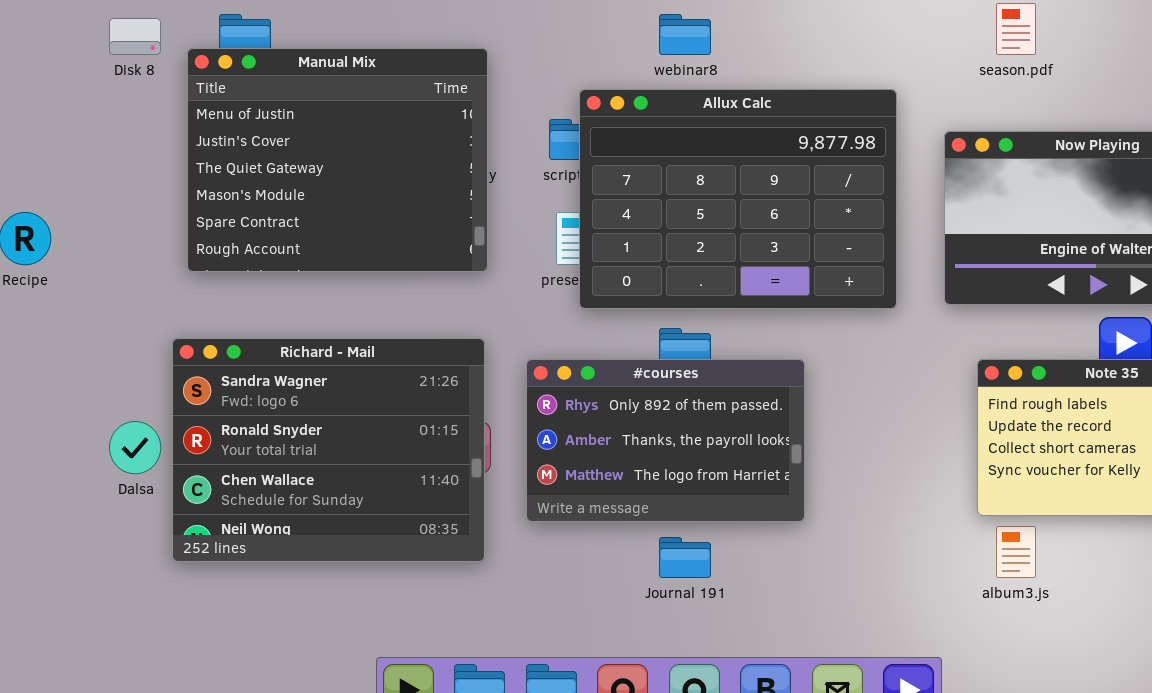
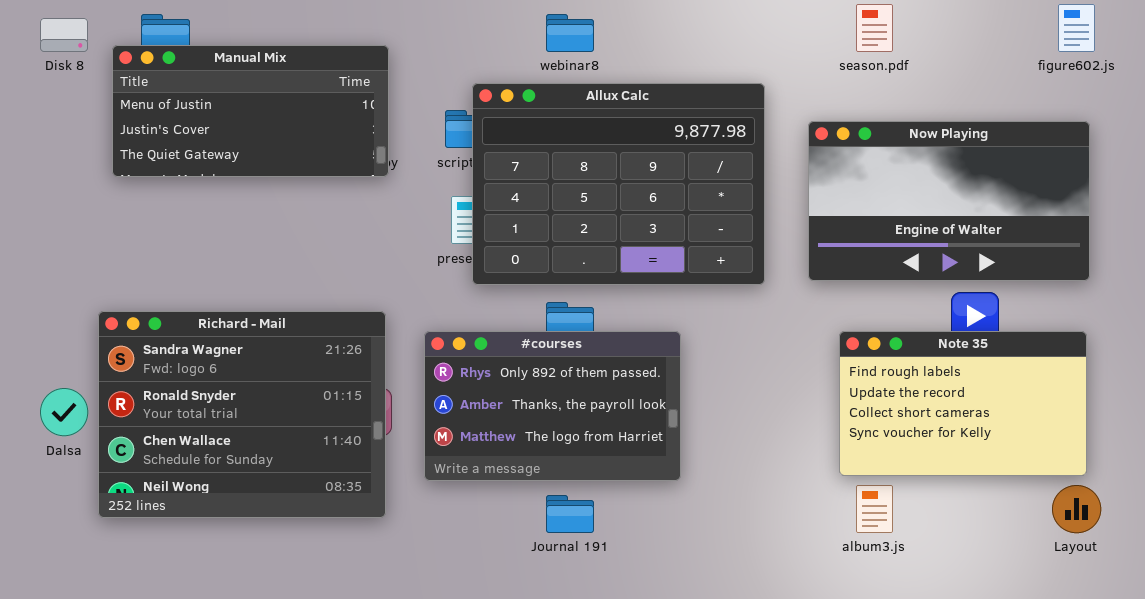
Manual Mix: [187,48,488,272] -> [112,45,389,177], resized

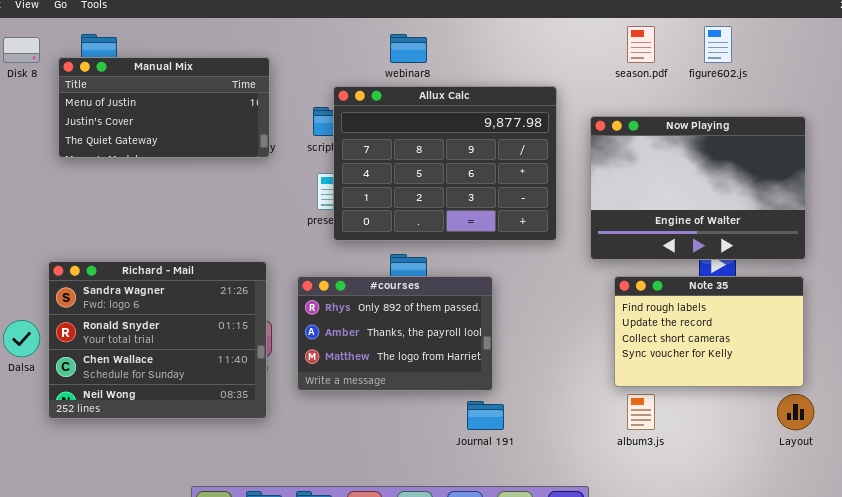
figure602.js: [1058,4,1095,52] -> [704,26,732,63], moved
Now Playing: [808,121,1090,281] -> [590,116,806,260], resized
Journal 191: [546,495,594,533] -> [467,401,504,430], moved

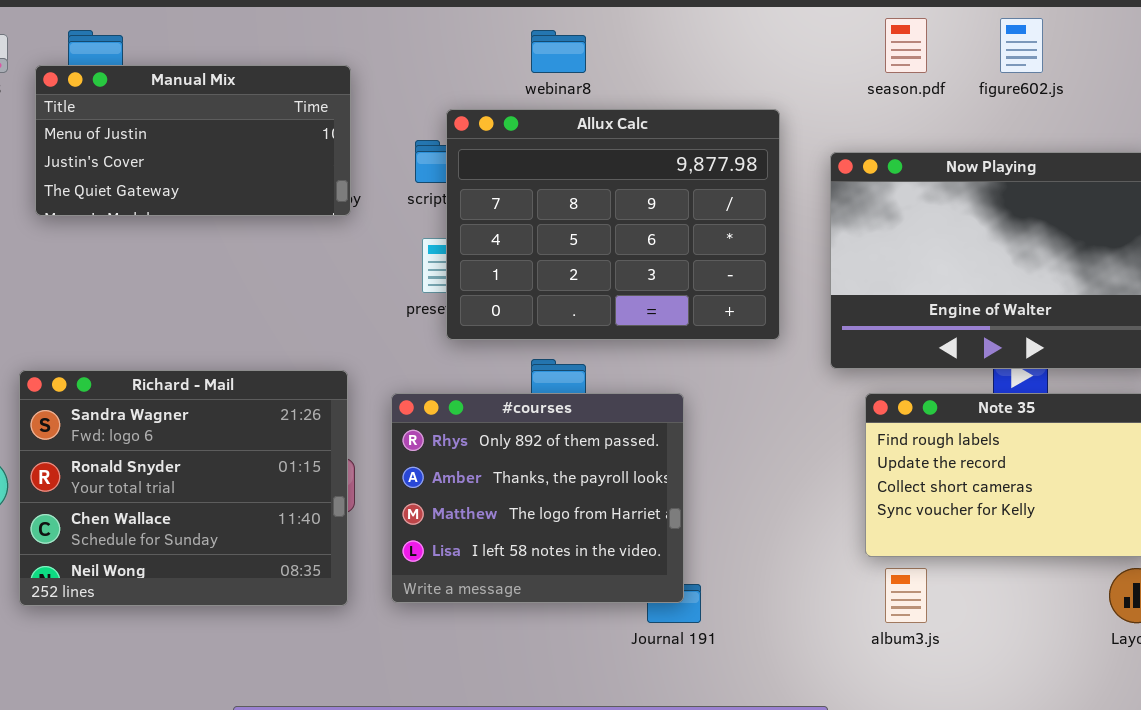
#courses: [297,276,493,391] -> [391,393,684,603], resized

